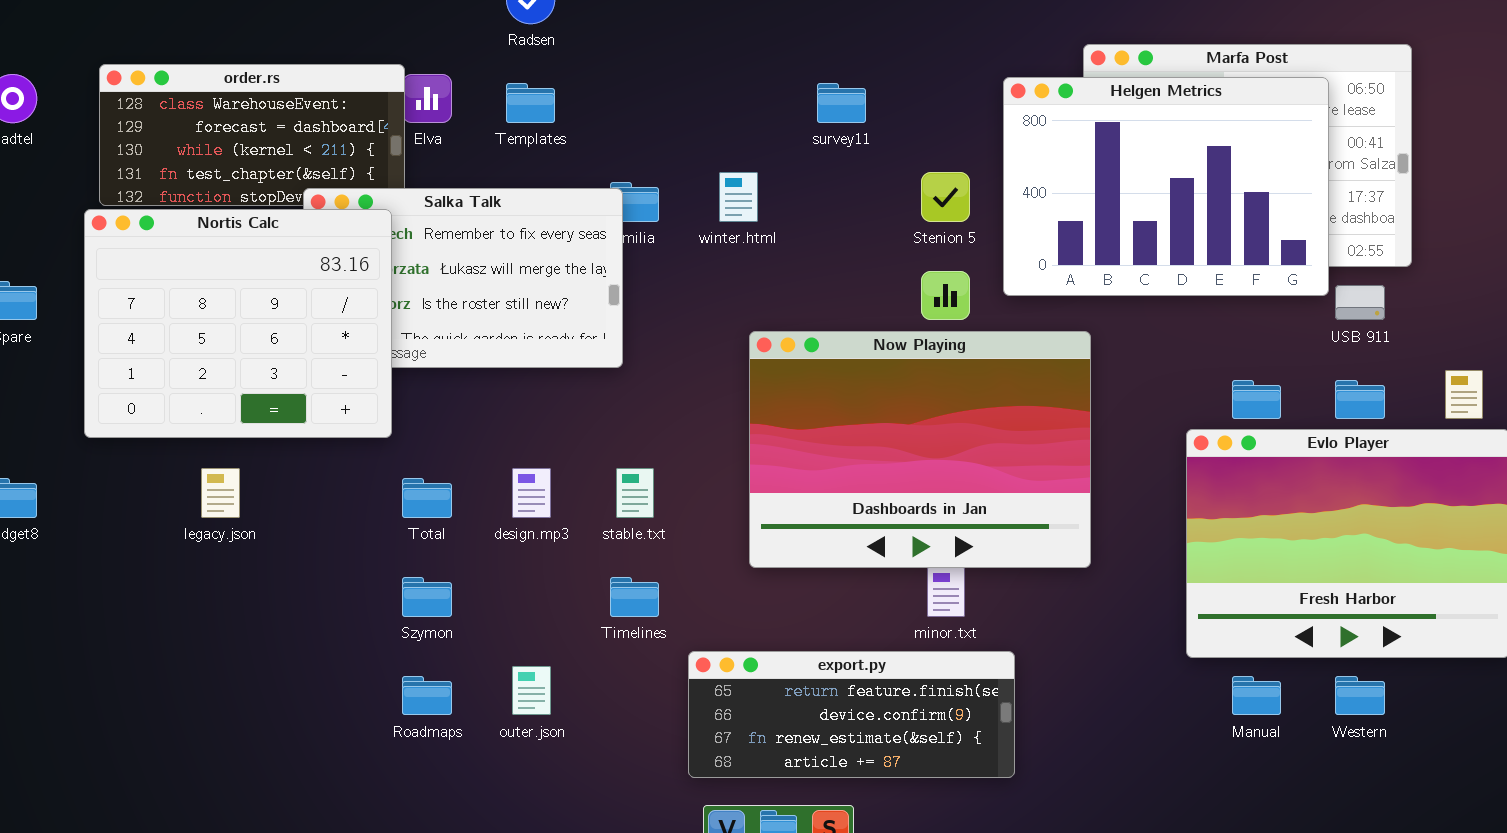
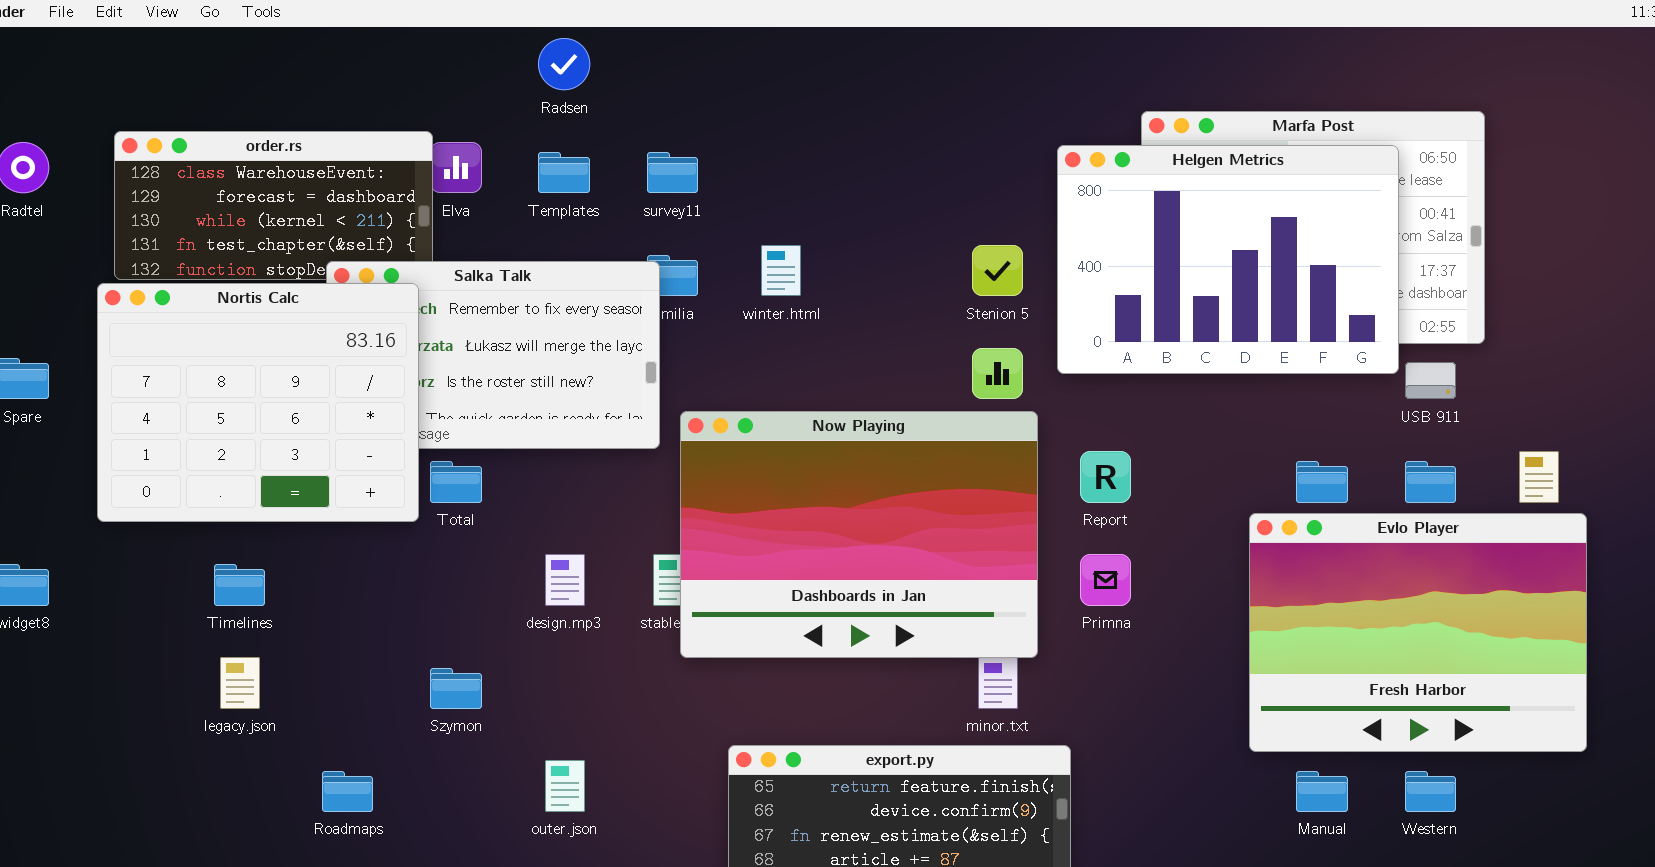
survey11: [817,83,866,123] -> [647,152,698,193], moved
Now Playing: [749,331,1091,568] -> [680,411,1038,658], moved
legacy.json: [201,468,240,518] -> [220,657,260,709], moved
Total: [402,478,452,518] -> [430,461,482,503], moved
Timelines: [610,577,659,617] -> [214,564,265,606], moved
Roadmaps: [402,676,452,715] -> [322,771,373,812], moved

